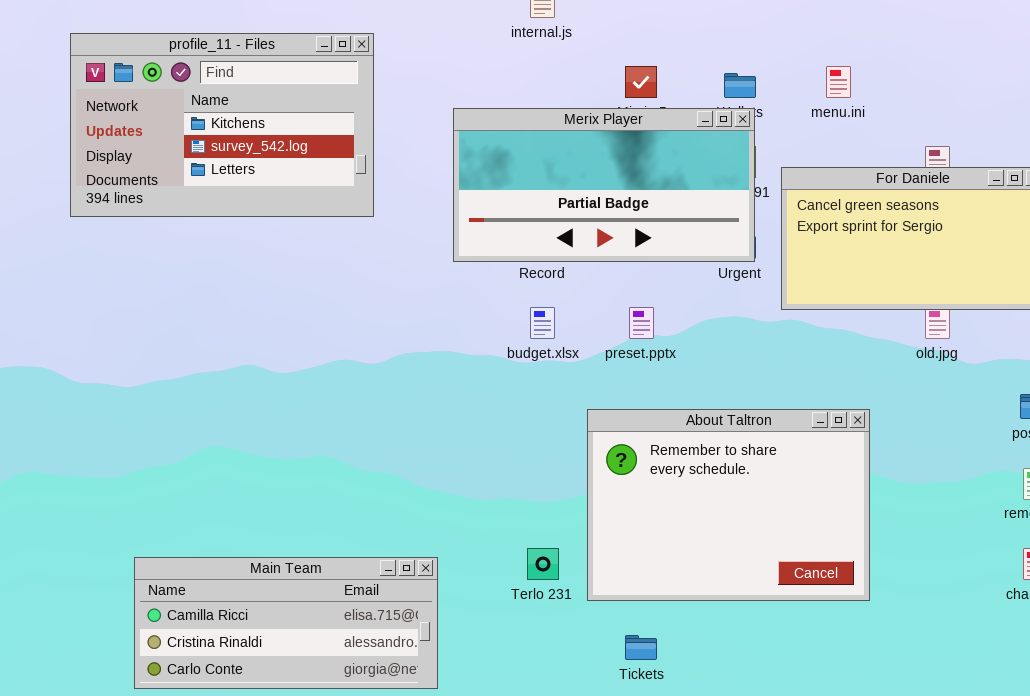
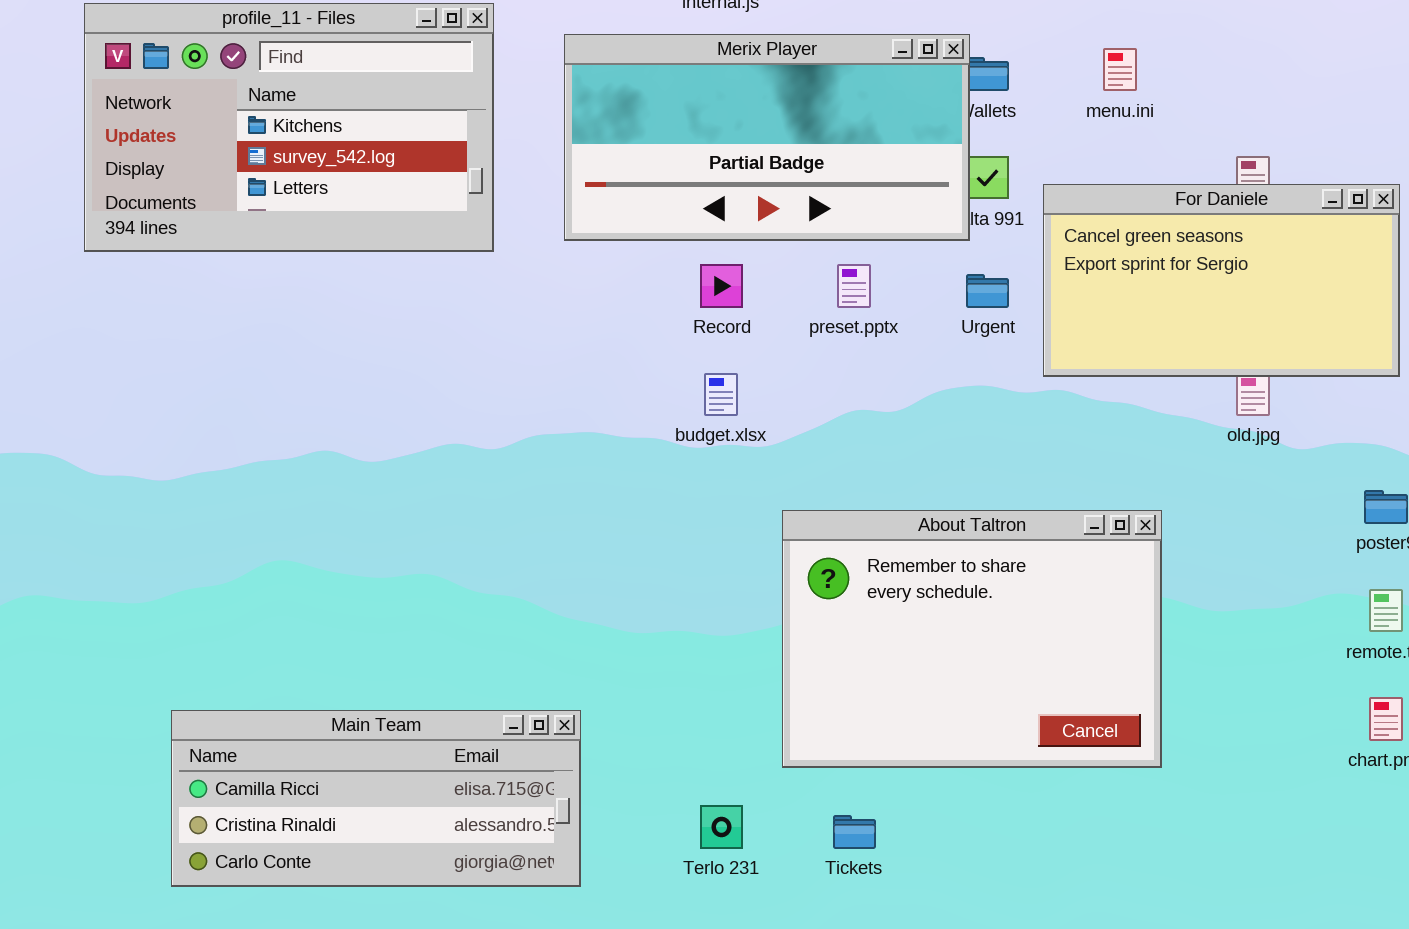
Merix Player: [453,108,755,262] -> [564,34,970,241], moved
preset.pptx: [629,307,654,339] -> [837,264,871,308], moved
Terlo 231: [527,548,559,580] -> [700,805,743,849], moved

